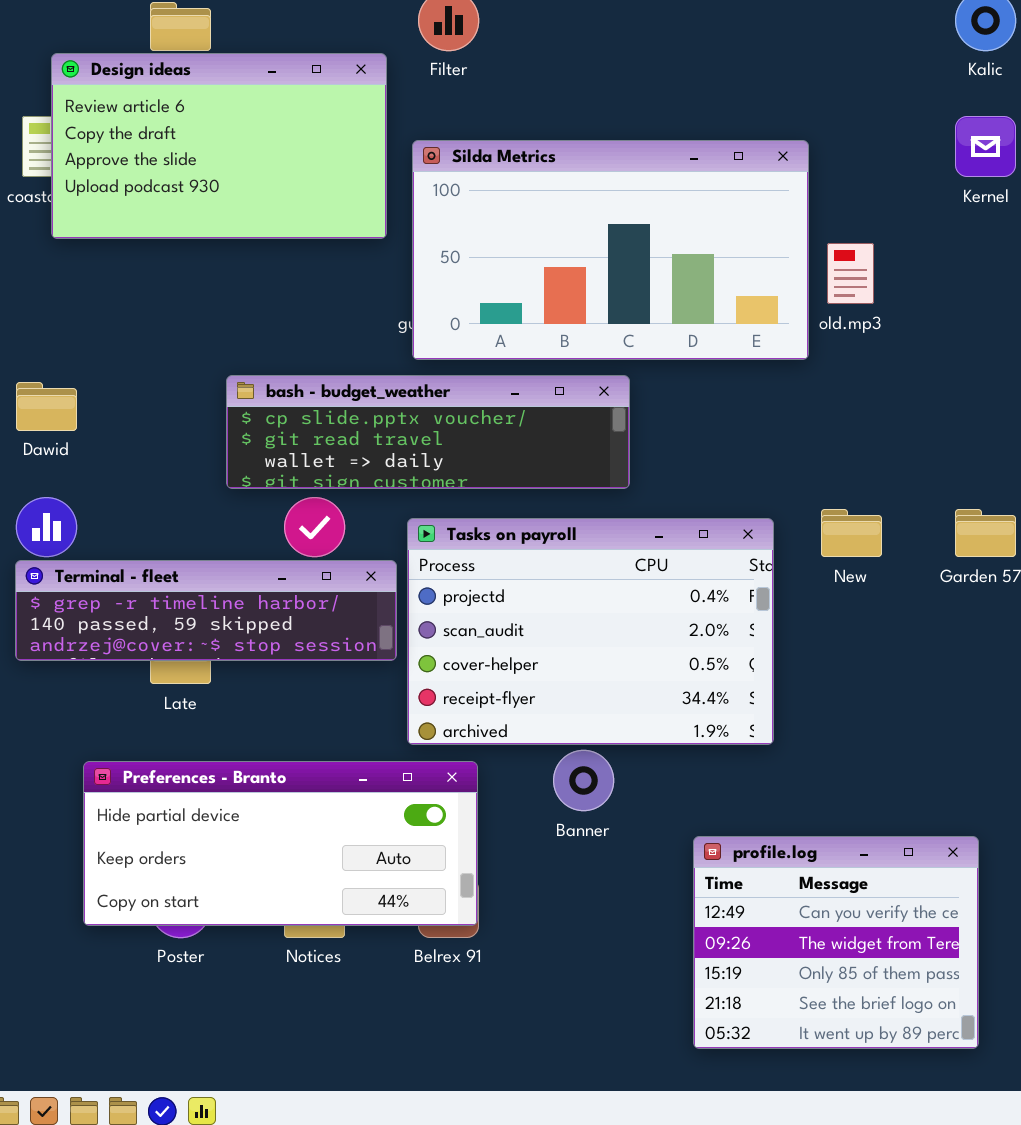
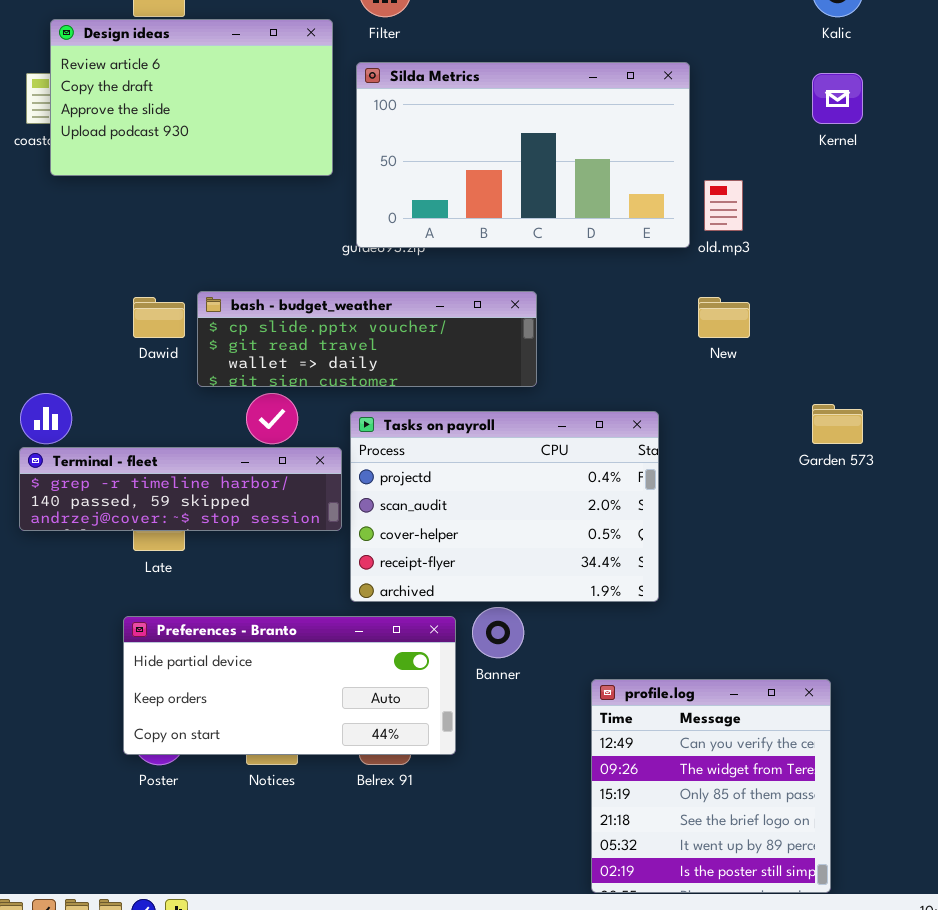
Silda Metrics: [412,140,809,360] -> [356,62,690,248], moved
Dawid: [16,382,77,431] -> [133,297,185,338], moved
New: [821,509,882,557] -> [698,297,750,338], moved
Preferences - Branto: [83,761,478,926] -> [123,616,456,755], moved
profile.log: [693,836,979,1049] -> [591,679,831,893], resized

